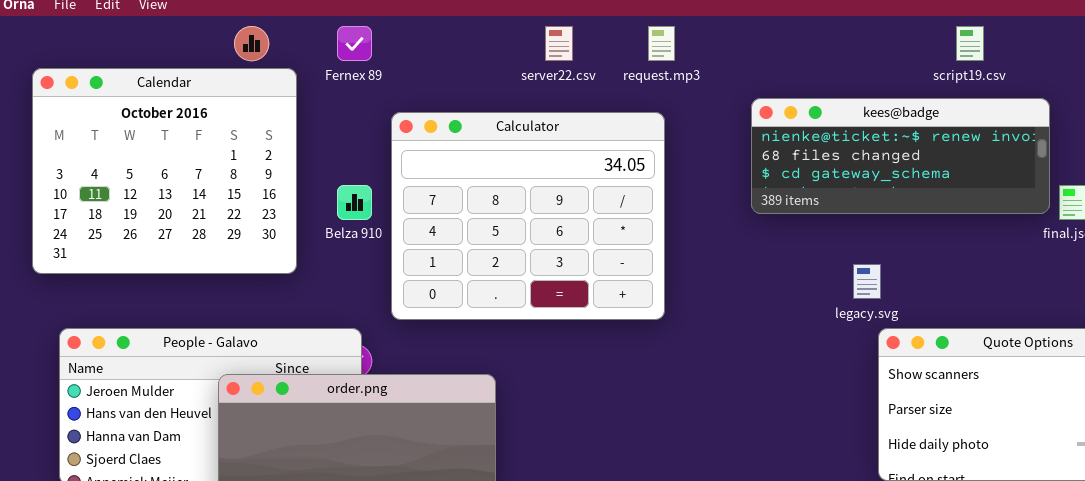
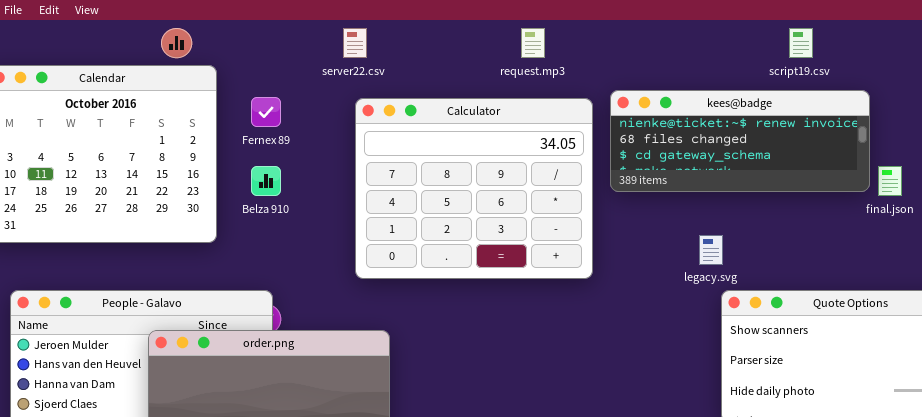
Fernex 89: [337,26,372,61] -> [251,97,281,127], moved
server22.csv: [545,26,573,61] -> [343,28,367,58], moved
Calculator: [391,112,665,320] -> [355,98,593,279], moved

